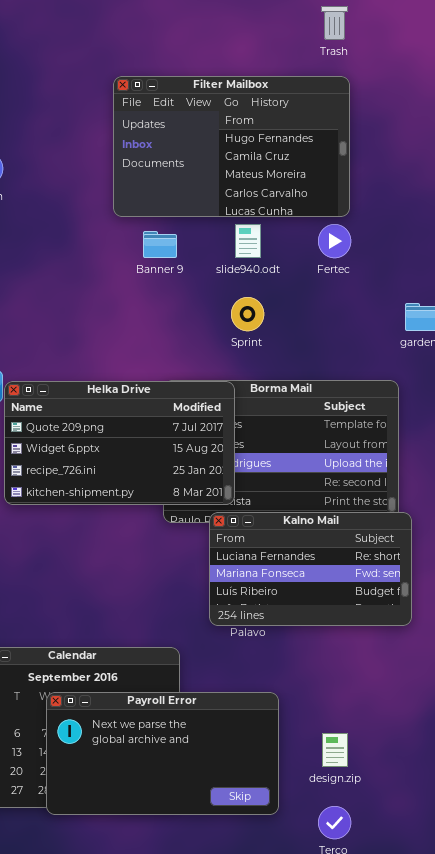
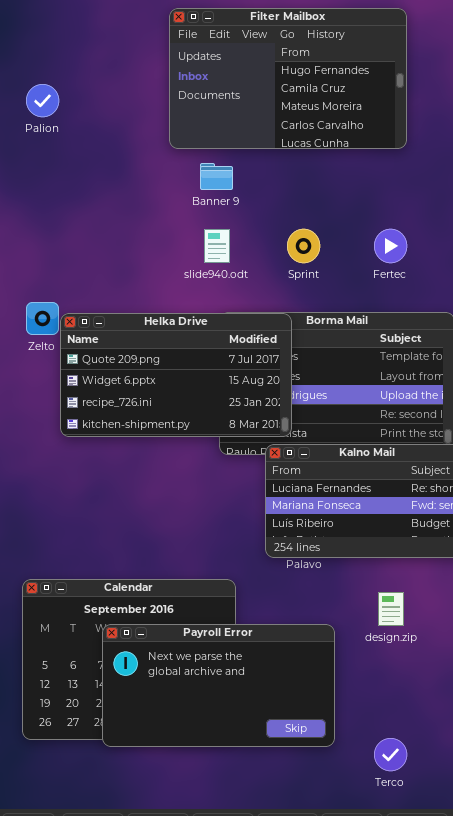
slide940.odt: [235,224,261,258] -> [204,229,230,263], moved
Fertec: [318,224,351,258] -> [374,229,407,263], moved
design.zip: [322,733,348,767] -> [378,592,404,626], moved

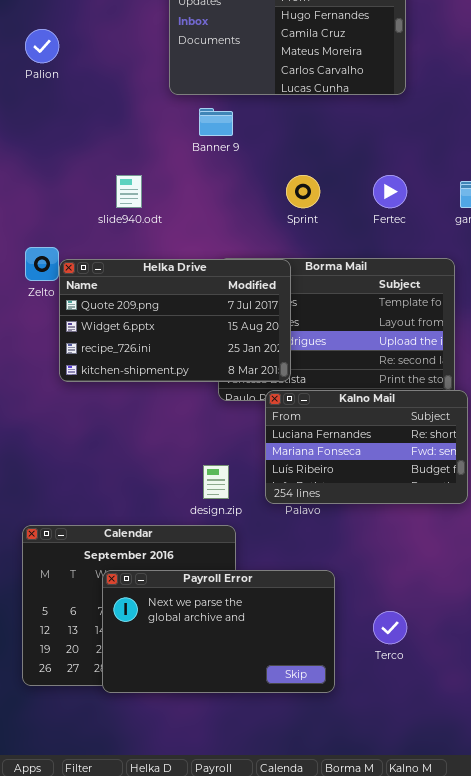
slide940.odt: [204,229,230,263] -> [116,175,142,208], moved
design.zip: [378,592,404,626] -> [203,465,229,499], moved
Terco: [374,738,407,771] -> [373,611,407,644], moved

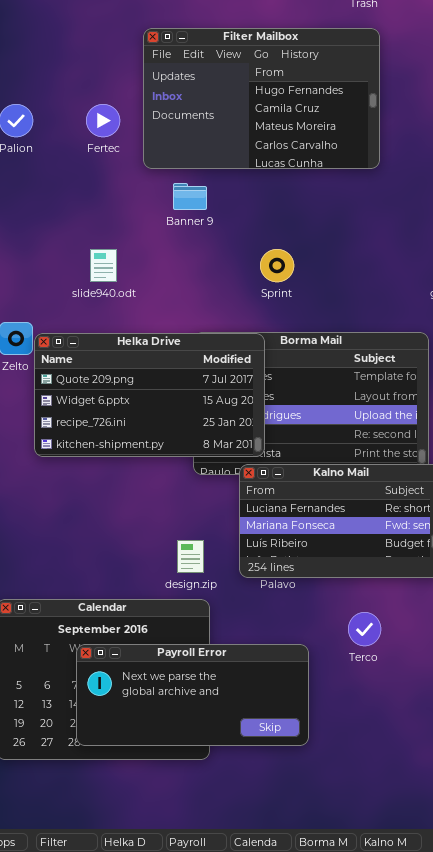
Fertec: [373,175,407,208] -> [86,104,120,137], moved
Payroll Error: [102,570,335,693] -> [76,644,309,746], resized
Terco: [373,611,407,644] -> [348,612,381,646], moved

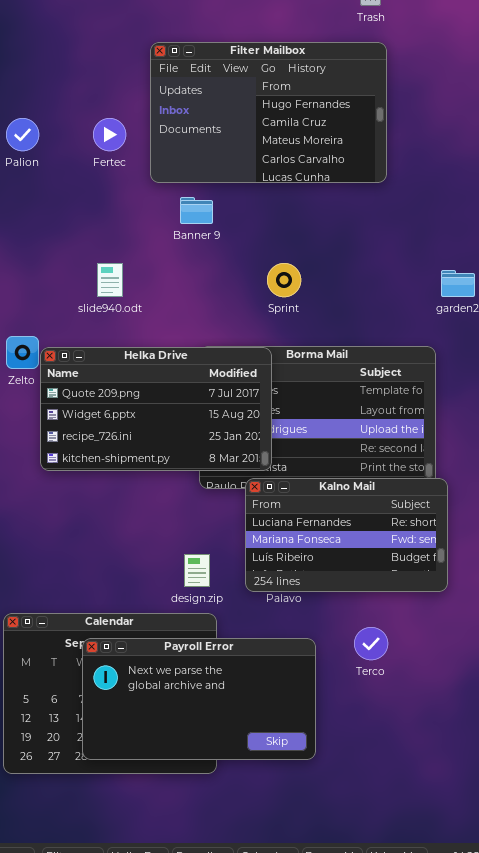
Payroll Error: [76,644,309,746] -> [82,638,316,760], resized

